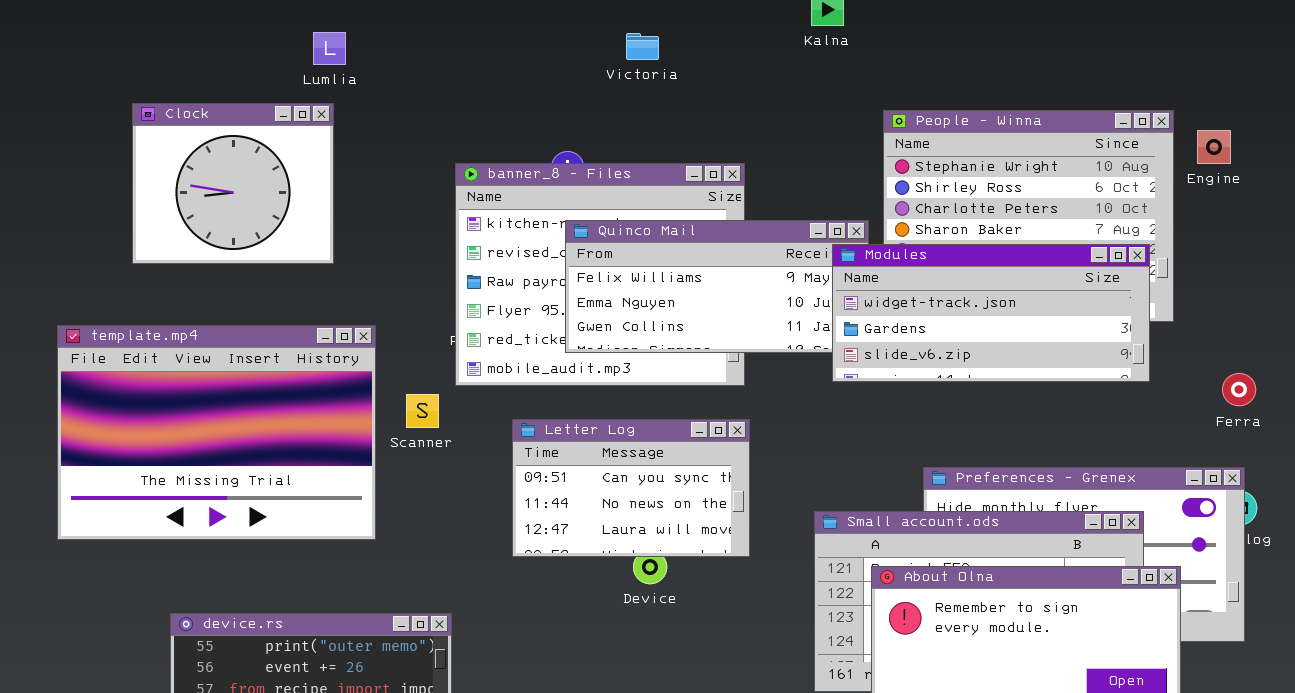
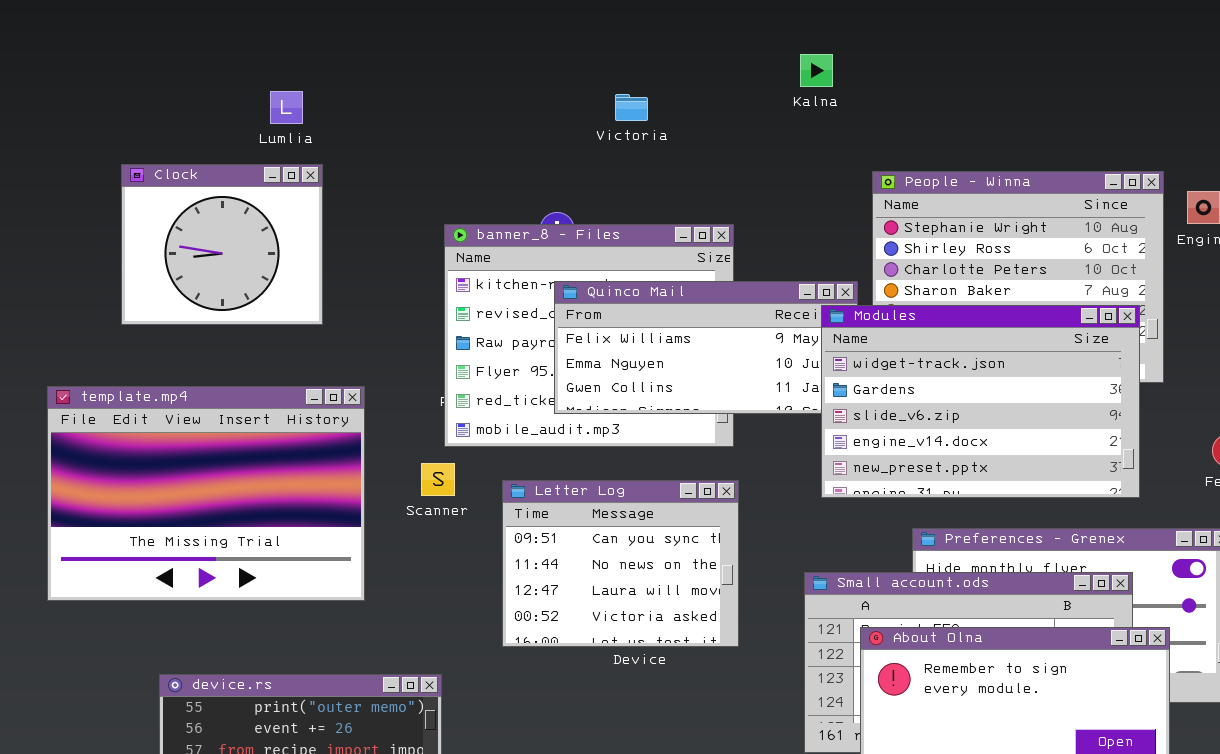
Lumlia: [313,32,346,65] -> [270,91,303,124], moved
Modules: [832,244,1150,382] -> [821,305,1140,498], resized
Scanner: [406,394,439,428] -> [421,463,455,496], moved
Letter Log: [512,419,750,557] -> [502,480,739,647], resized

